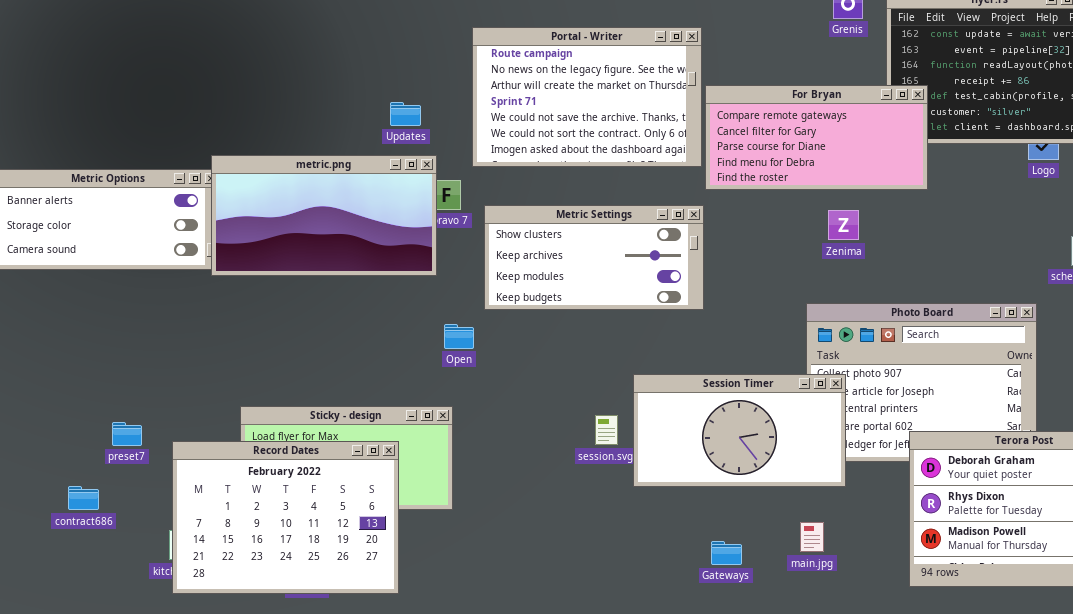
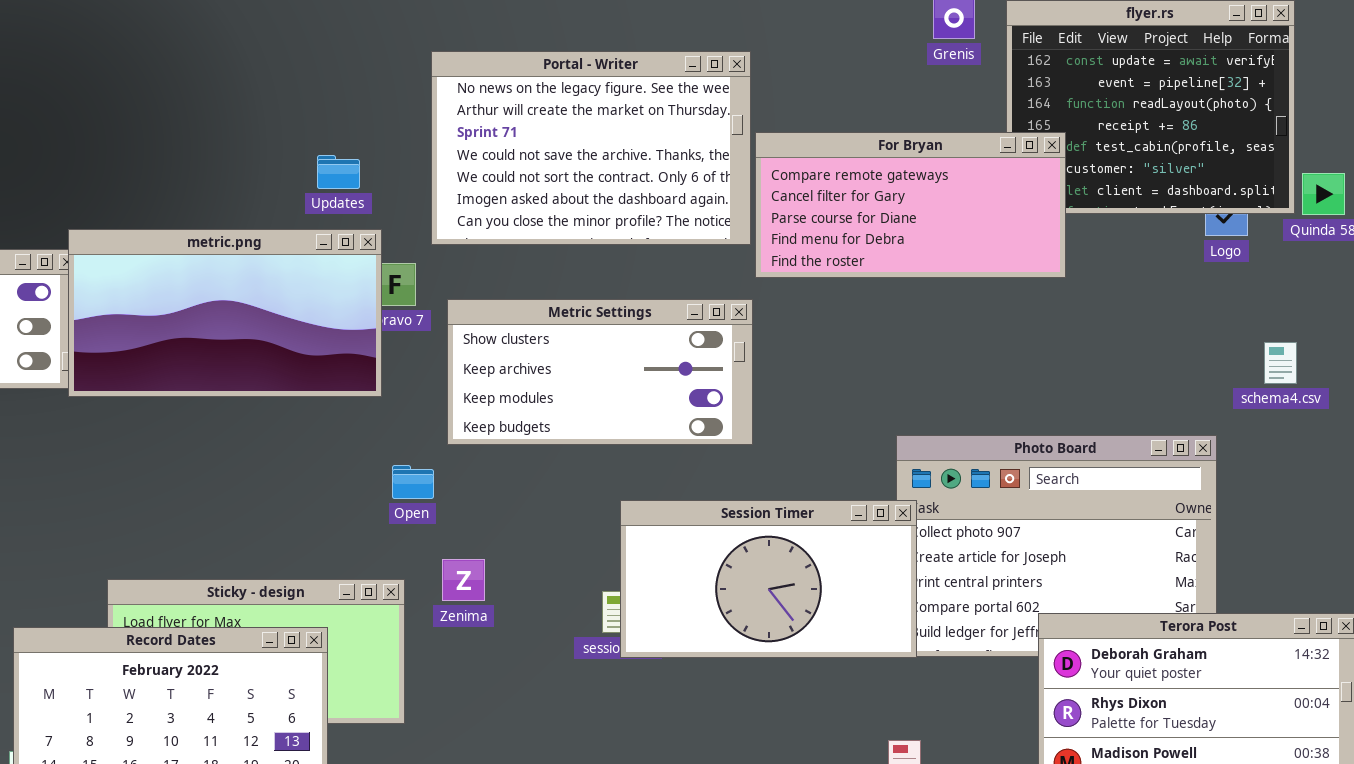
Portal - Writer: [472,27,702,167] -> [431,51,751,245], scrolled down 1 row
Zenima: [828,210,859,240] -> [442,559,485,601], moved
Session Timer: [633,374,846,487] -> [620,500,917,658], moved

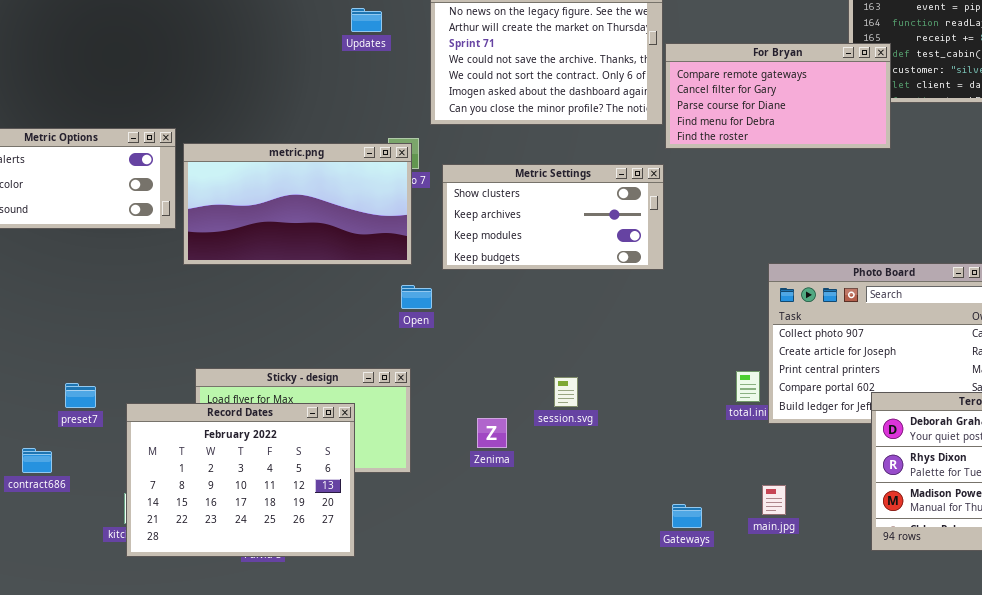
Updates: [317,155,360,189] -> [351,8,382,32], moved
metric.png: [68,229,382,397] -> [183,143,412,265], moved
Session Timer: [620,500,917,658] -> none, closed
Zenima: [442,559,485,601] -> [477,418,507,448], moved

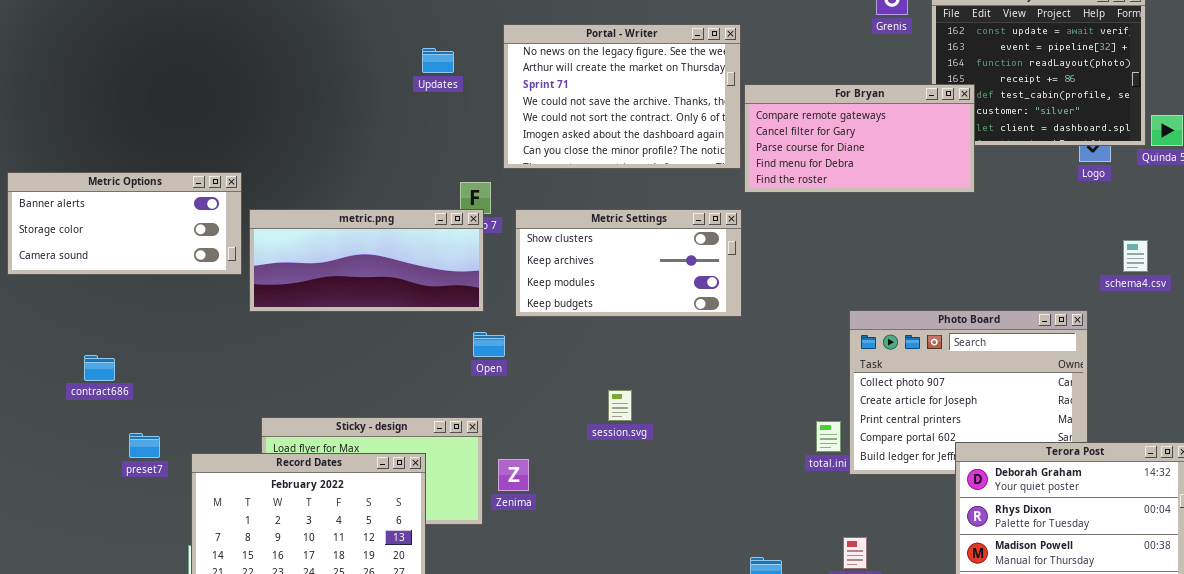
metric.png: [183,143,412,265] -> [249,209,484,312], resized
session.svg: [554,377,578,407] -> [608,390,632,421], moved
Zenima: [477,418,507,448] -> [498,459,529,491], moved
contract686: [22,448,52,473] -> [84,355,115,381], moved

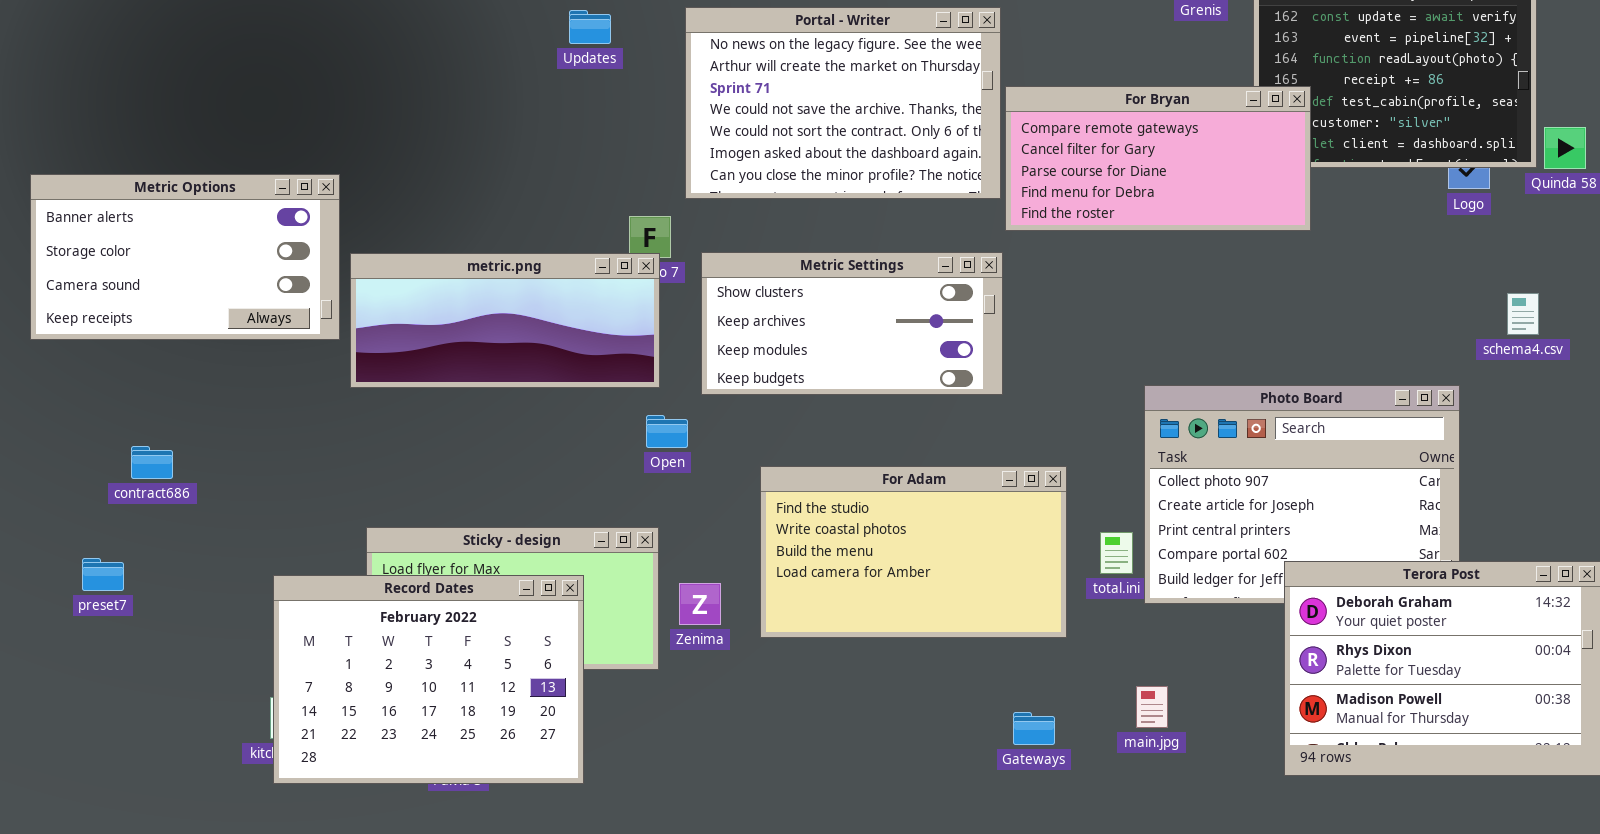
Updates: [422,48,454,73] -> [569,10,611,44], moved
Metric Options: [7,172,242,275] -> [30,174,340,340], resized
For Adam: none -> [760,466,1067,638], opened
preset7: [129,433,160,458] -> [82,558,124,591], moved

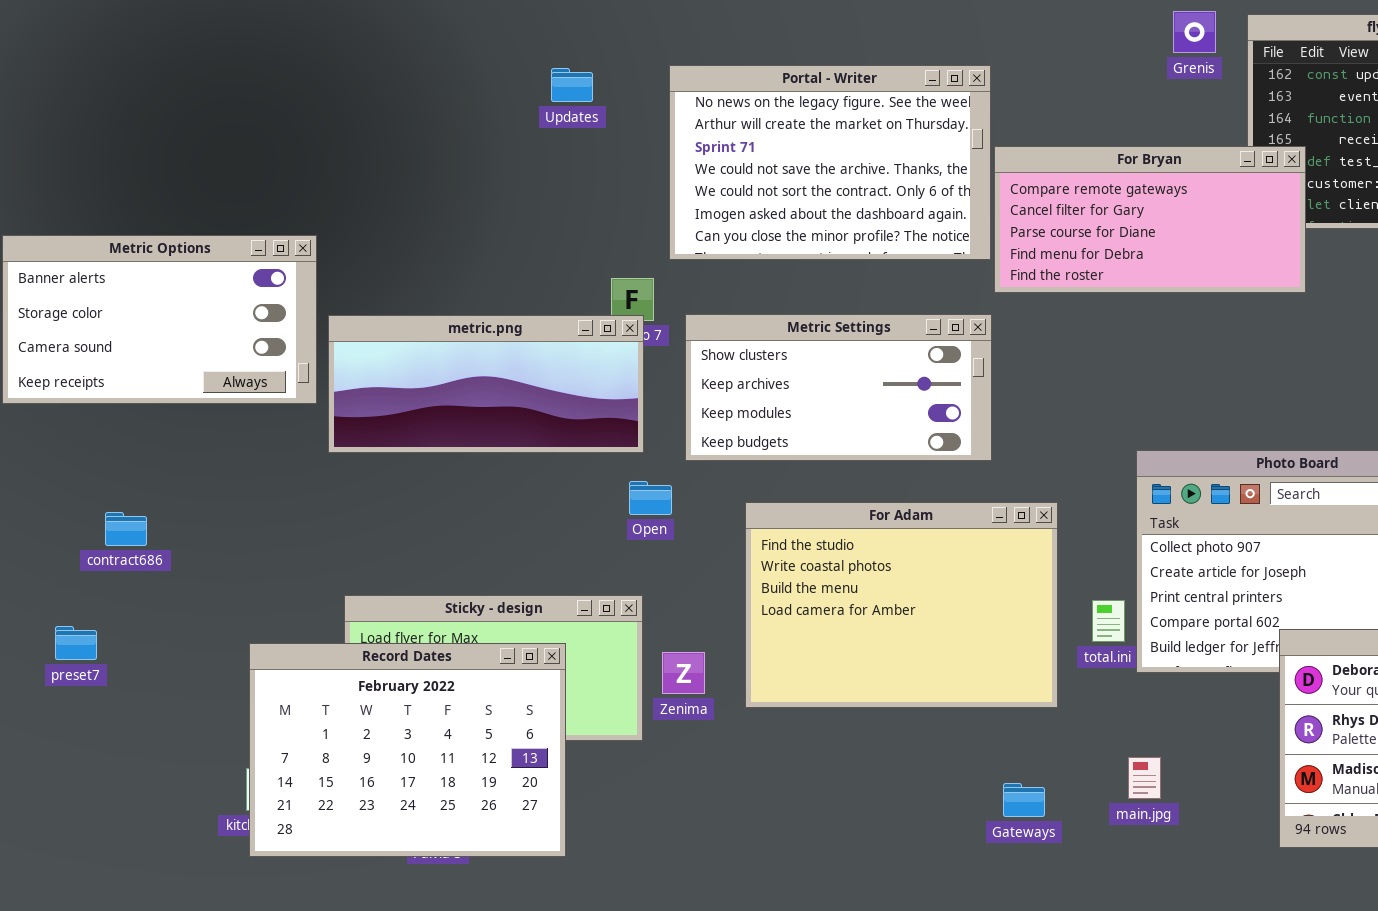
For Adam: [760,466,1067,638] -> [745,502,1058,708], resized

